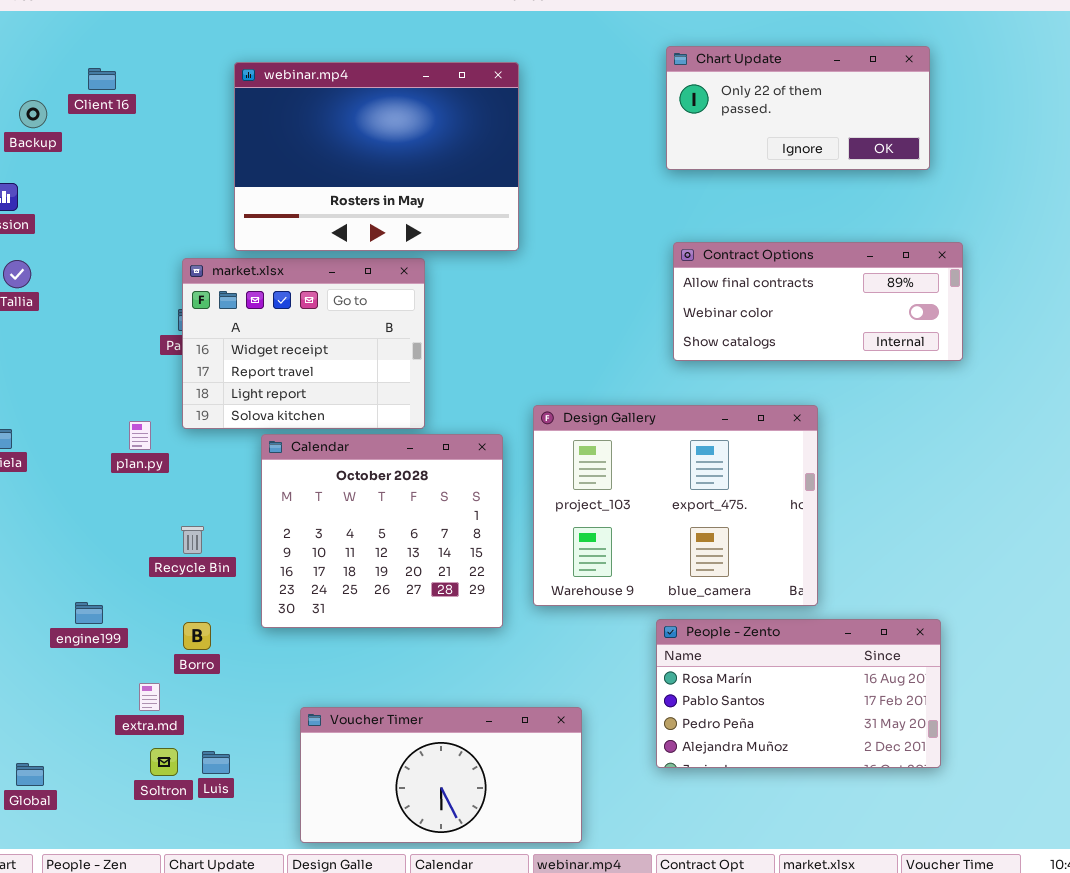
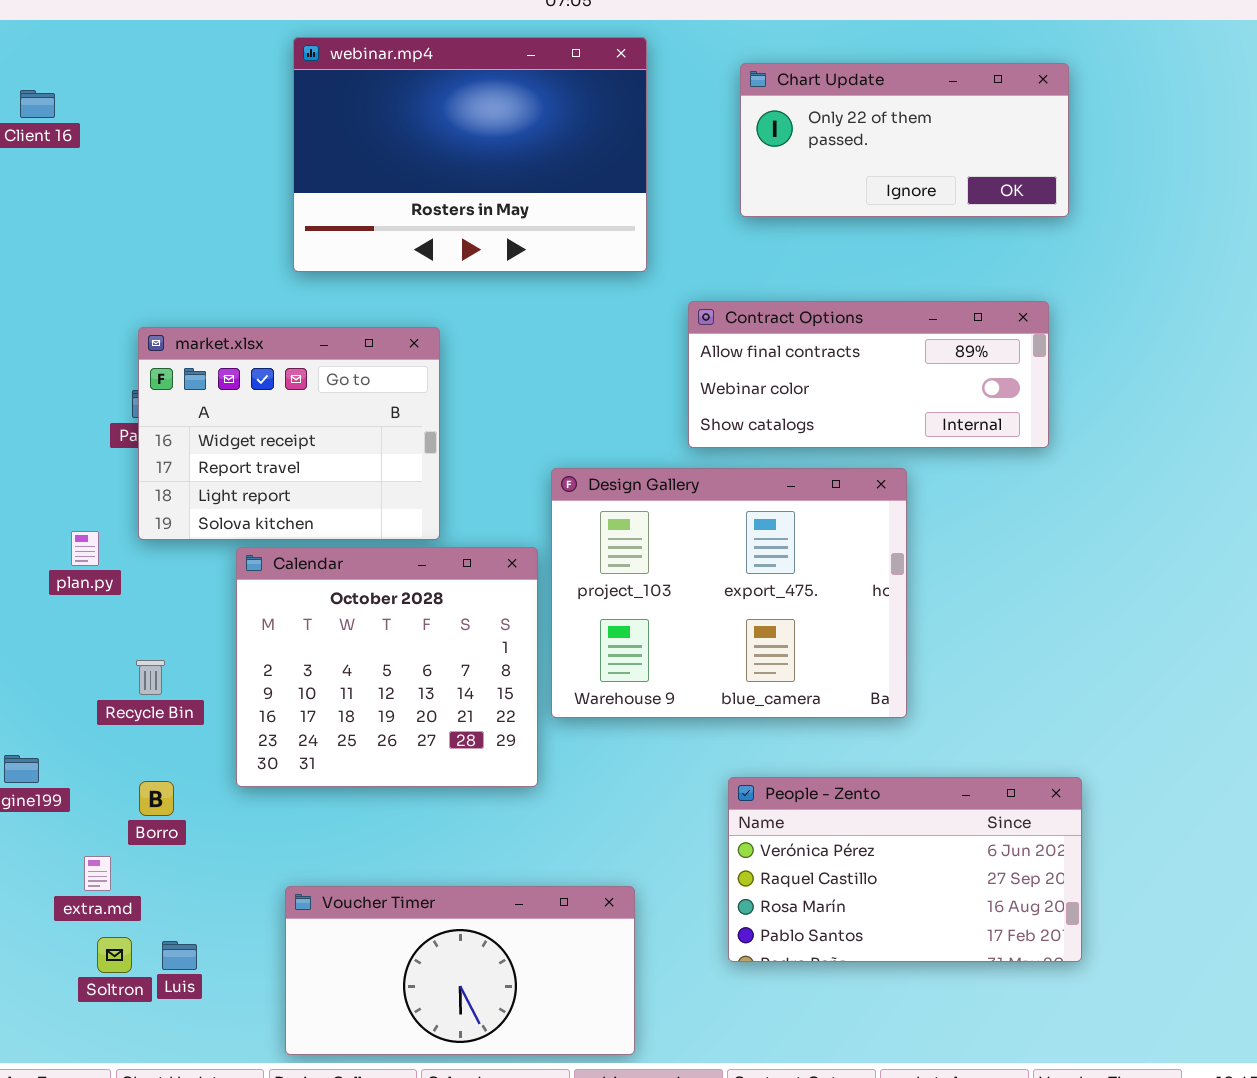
webinar.mp4: [234,62,519,251] -> [293,37,647,272], moved
Contract Options: [673,242,963,361] -> [688,301,1049,448], moved
Design Gallery: [533,405,818,606] -> [551,468,907,718], moved
People - Zento: [656,619,941,768] -> [728,777,1082,962], scrolled up 2 rows

